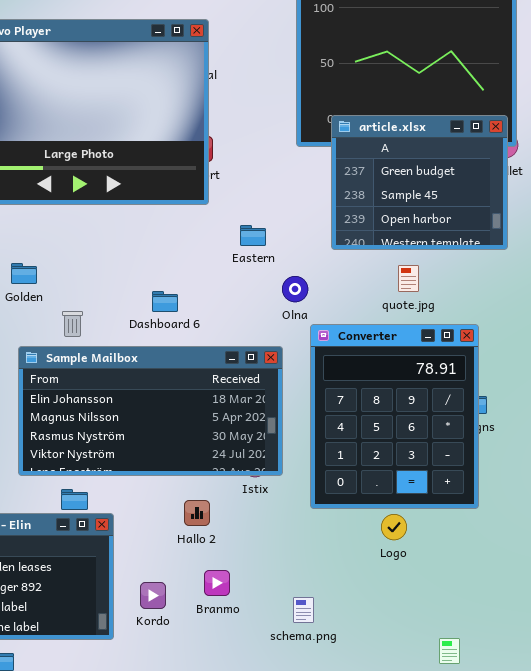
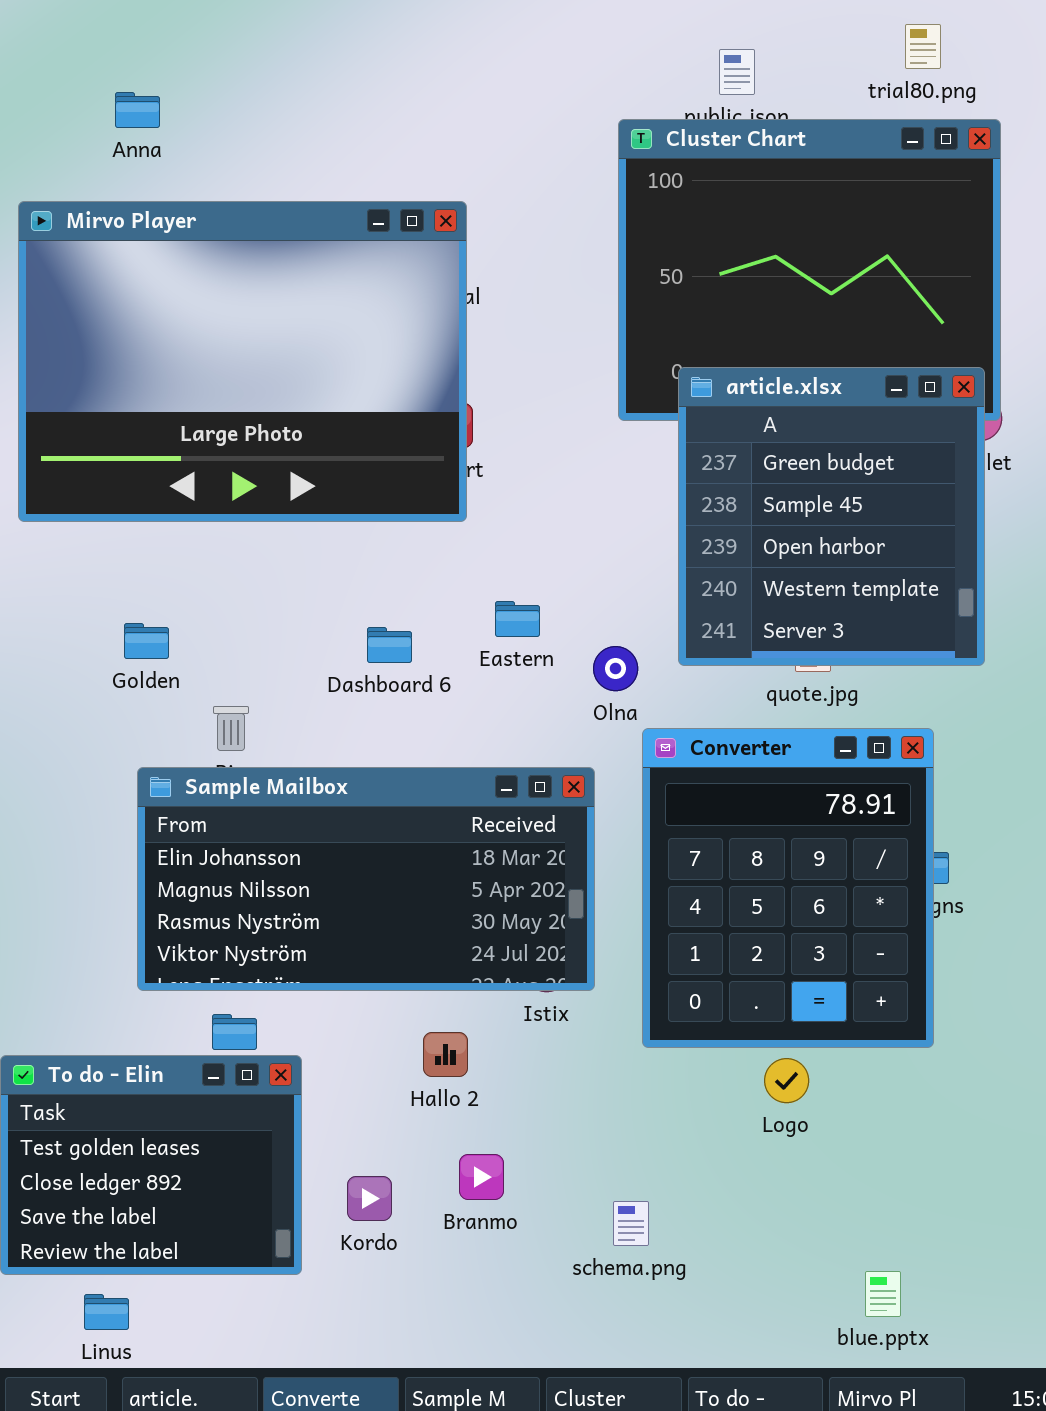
article.xlsx: [331,115,508,250] -> [678,367,985,666], resized
Eastern: [240,225,266,246] -> [495,601,540,637], moved
Dashboard 6: [152,291,178,312] -> [367,627,412,663], moved

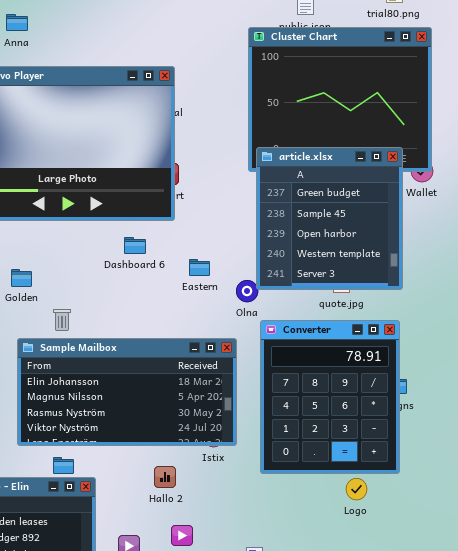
article.xlsx: [678,367,985,666] -> [256,147,403,290], moved
Dashboard 6: [367,627,412,663] -> [124,237,146,254], moved
Logo: [764,1058,809,1103] -> [346,478,367,500], moved

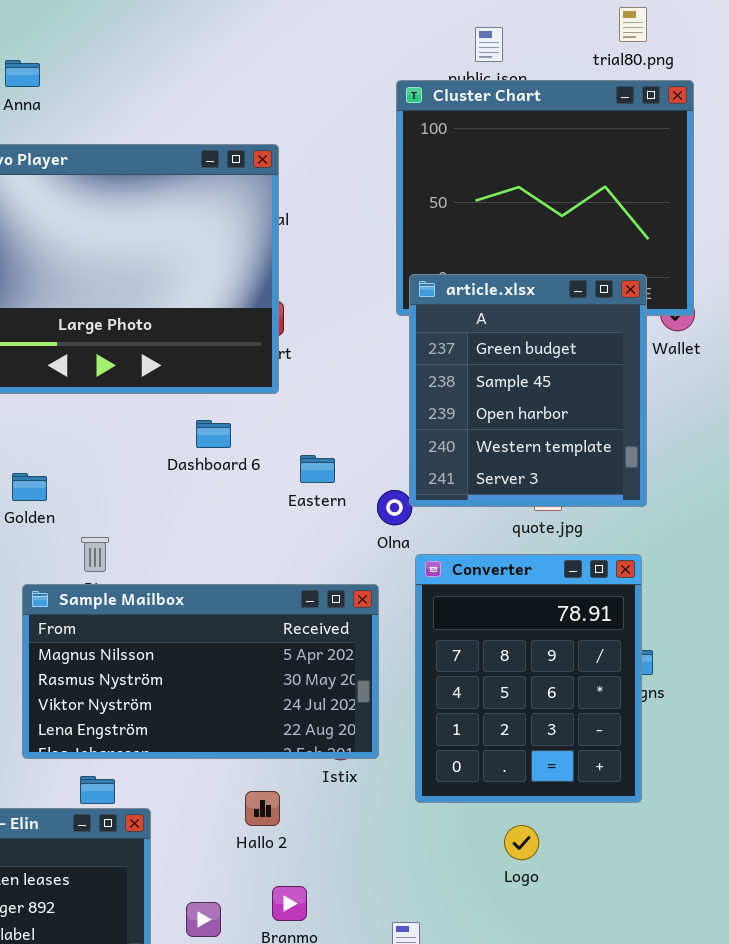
Sample Mailbox: [17,338,237,446] -> [22,584,379,759], scrolled down 1 row
Logo: [346,478,367,500] -> [504,825,539,860], moved

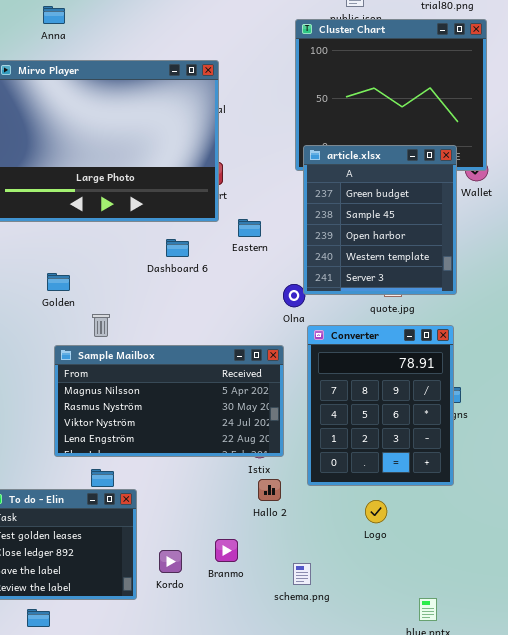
Eastern: [300,455,335,483] -> [238,219,261,237], moved
Hallo 2: [245,791,280,826] -> [258,479,281,501], moved

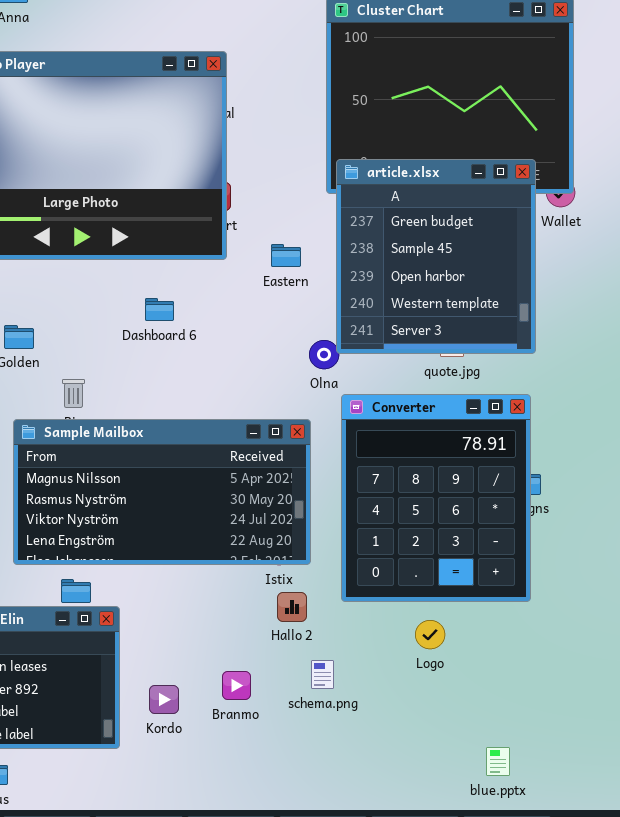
Eastern: [238,219,261,237] -> [271,244,301,267], moved
Dashboard 6: [166,239,189,257] -> [145,298,174,321], moved
schema.png: [293,563,311,585] -> [311,660,334,689], moved

